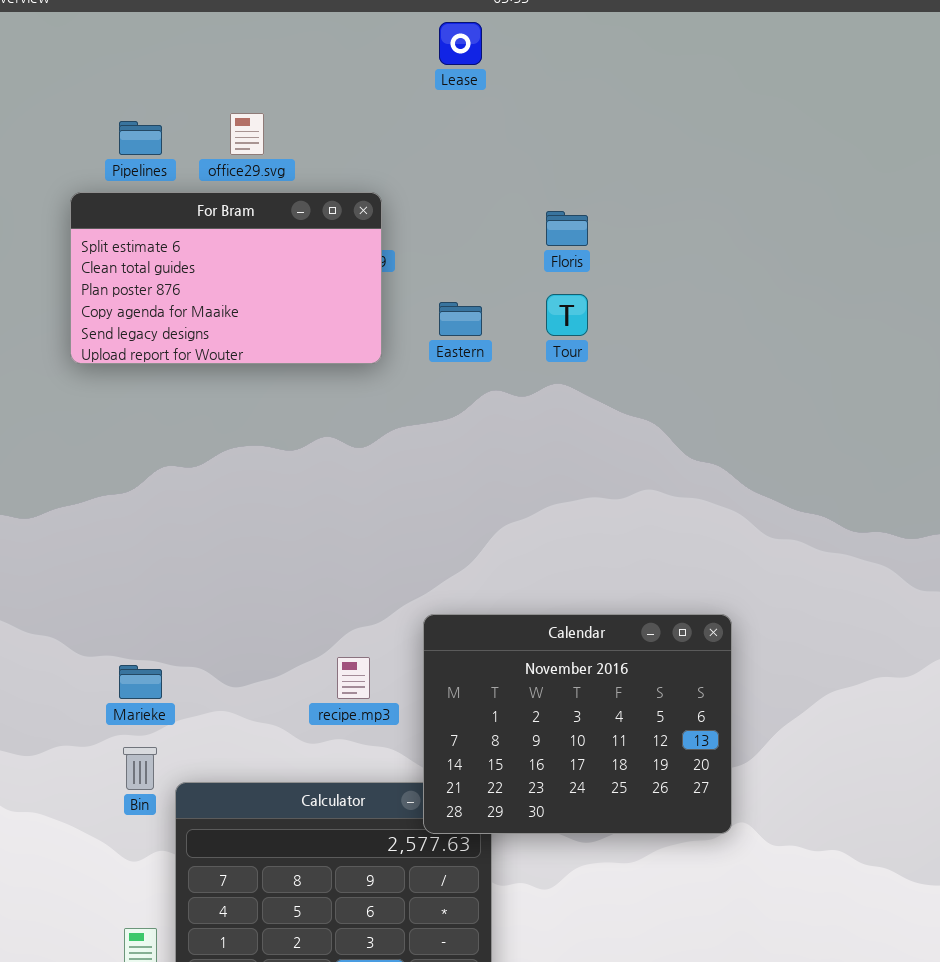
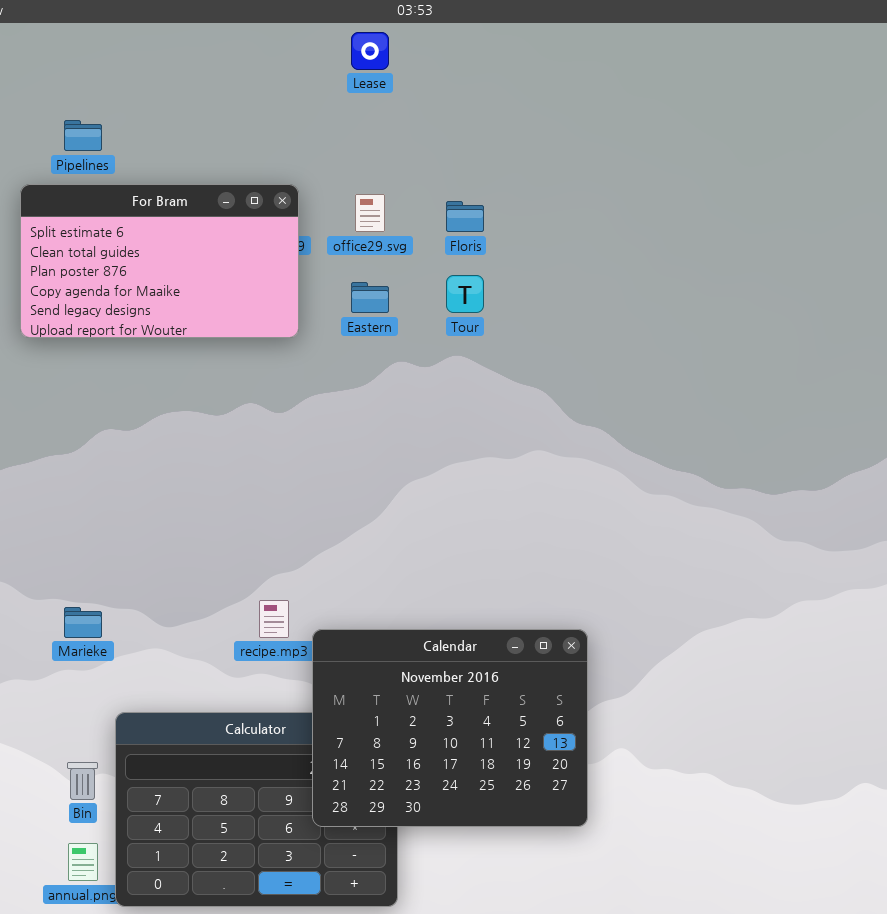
office29.svg: [230,113,264,155] -> [355,194,385,232], moved
Calendar: [423,614,732,834] -> [312,629,588,827], moved
Bin: [123,747,157,790] -> [67,762,98,800], moved

